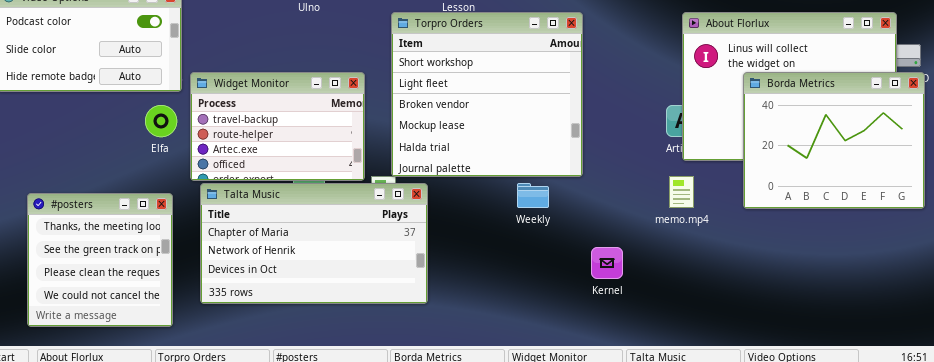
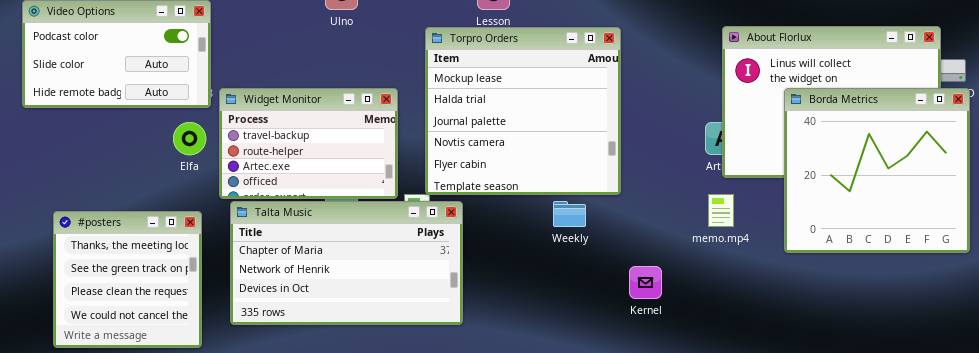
Torpro Orders: [391,12,583,177] -> [425,27,621,195], scrolled down 3 rows
Borda Metrics: [743,72,925,209] -> [784,88,970,253], resized

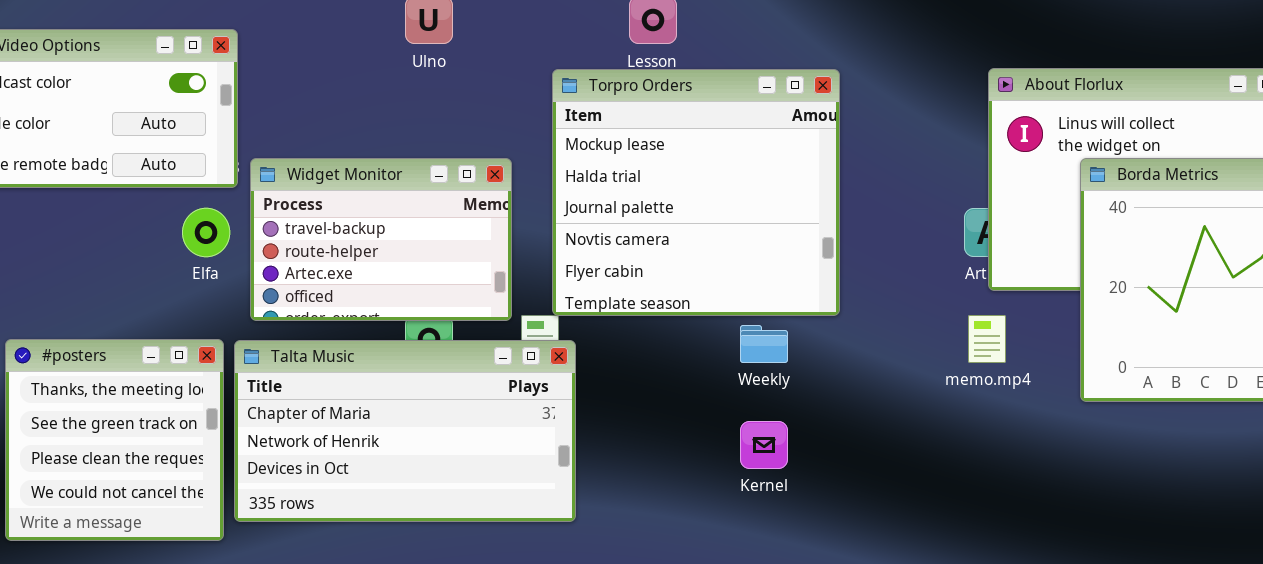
Talta Music: [230,201,463,325] -> [234,340,576,522], moved
Kernel: [629,266,662,299] -> [740,421,788,469], moved

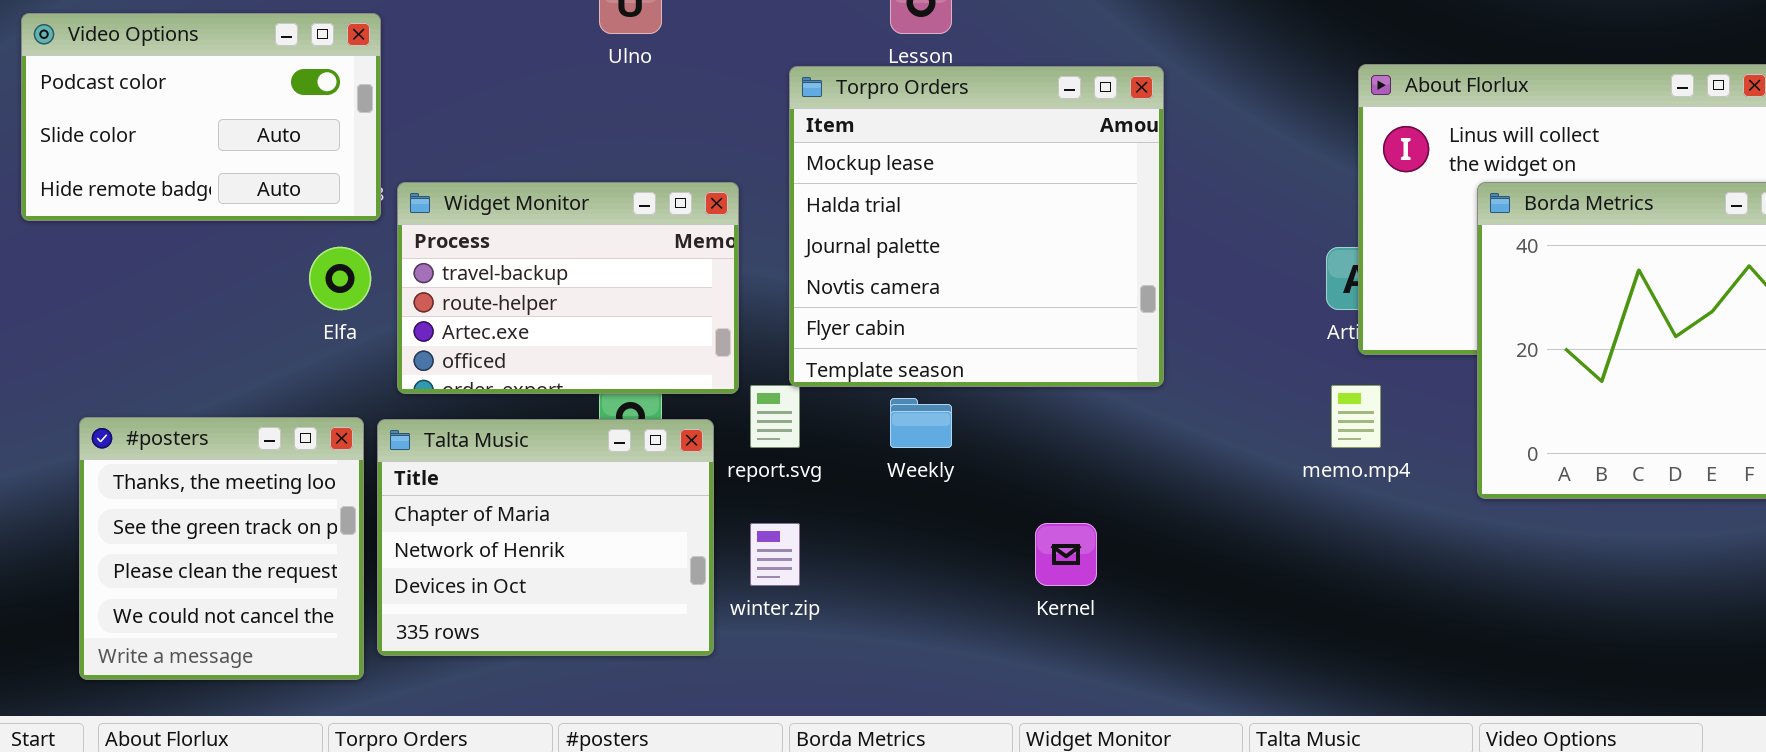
Weekly: [740,325,788,363] -> [890,398,952,448], moved
Talta Music: [234,340,576,522] -> [377,419,714,656], resized

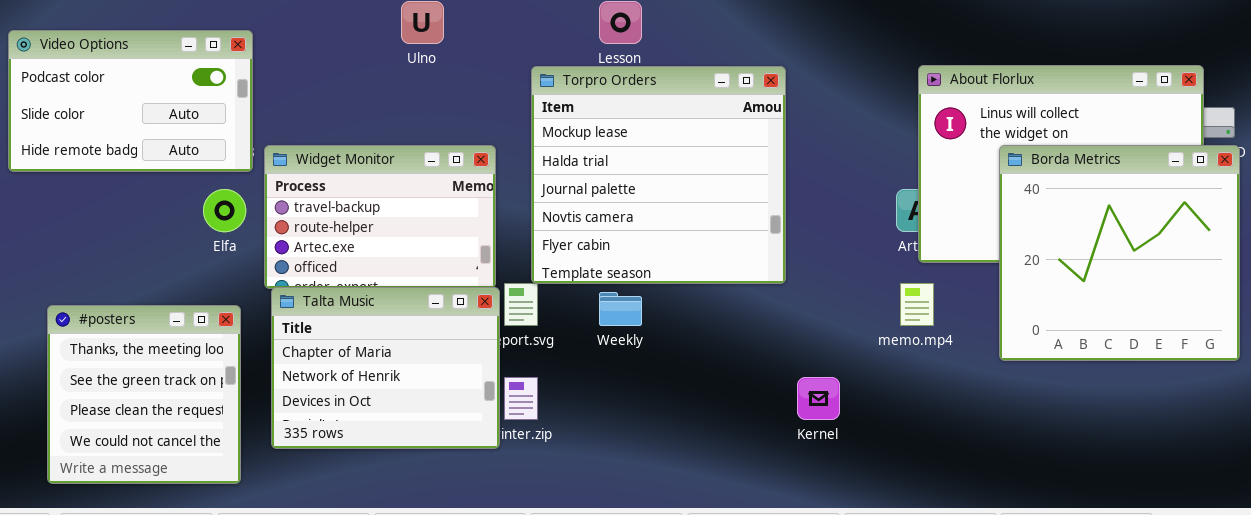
Talta Music: [377,419,714,656] -> [271,287,500,449], moved
Kernel: [1035,523,1097,586] -> [797,377,840,420], moved

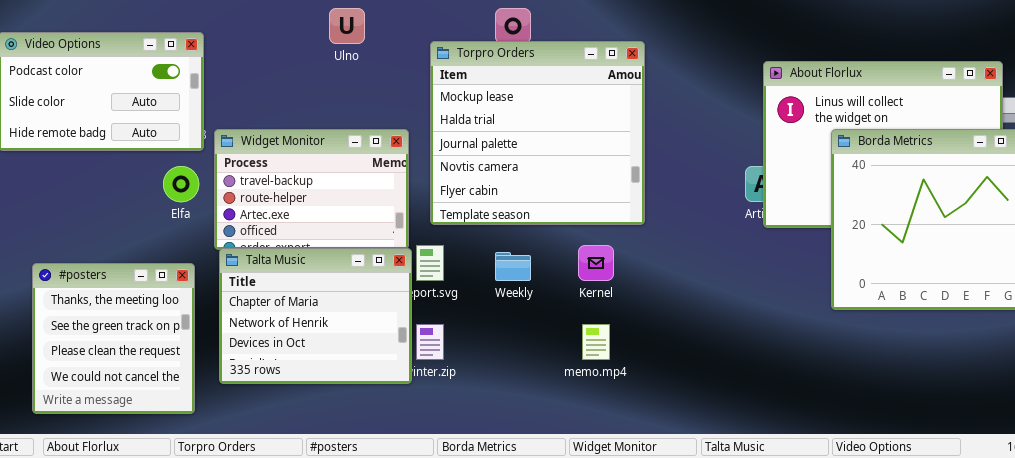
Torpro Orders: [531,66,786,284] -> [430,41,645,225], moved
memo.mp4: [900,283,934,326] -> [582,324,610,360], moved
Kernel: [797,377,840,420] -> [578,245,614,281], moved

